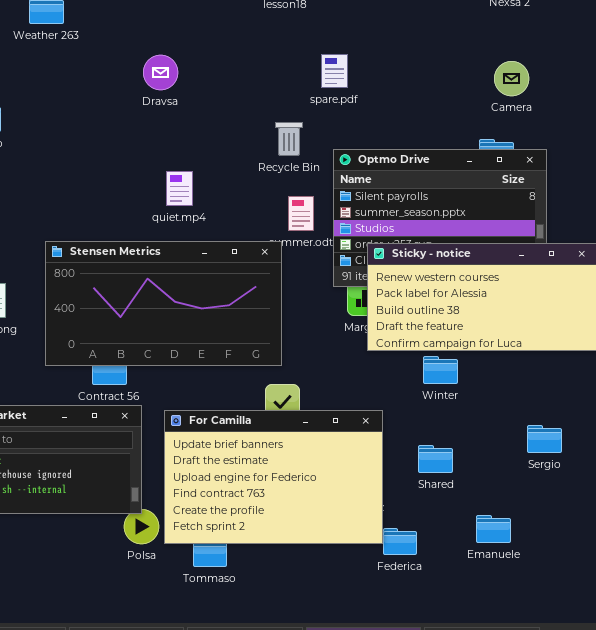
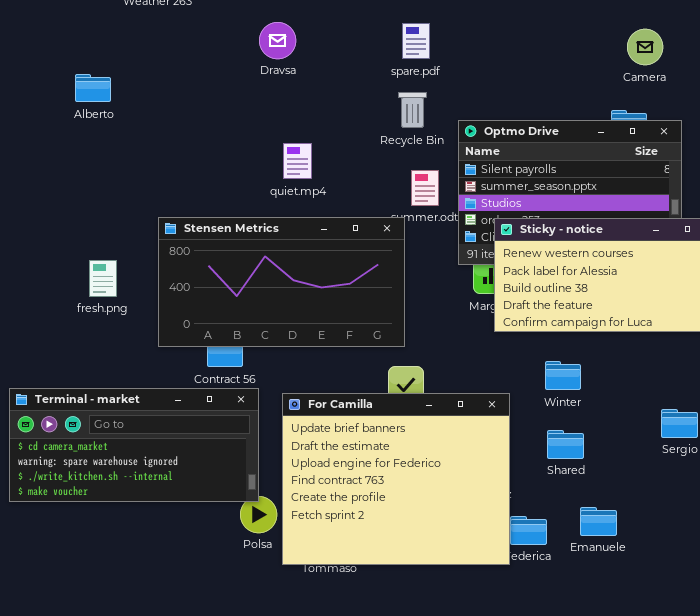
spare.pdf: [321,54,348,88] -> [402,23,430,59], moved
Winter: [423,356,458,384] -> [545,361,581,390], moved
For Camilla: [164,410,383,544] -> [282,393,510,565], resized
Emanuele: [476,515,511,543] -> [580,507,617,536], moved

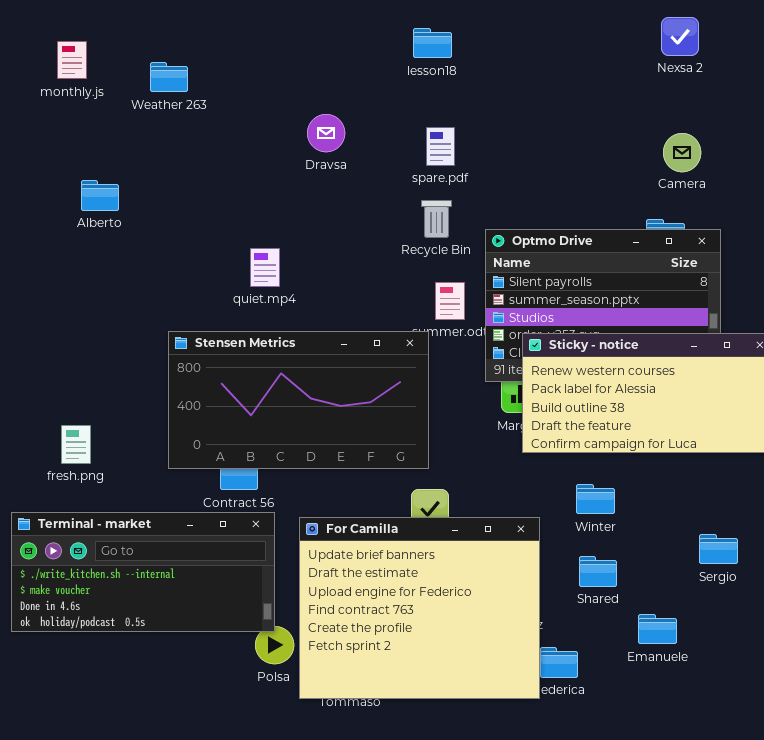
Dravsa: [259,22,296,59] -> [307,114,345,152], moved
quiet.mp4: [283,143,312,179] -> [250,248,280,287], moved
fresh.png: [89,260,117,297] -> [61,425,91,464], moved
Terminal - market: [9,388,259,502] -> [11,512,275,632], scrolled down 2 rows
Emanuele: [580,507,617,536] -> [638,614,677,644], moved

